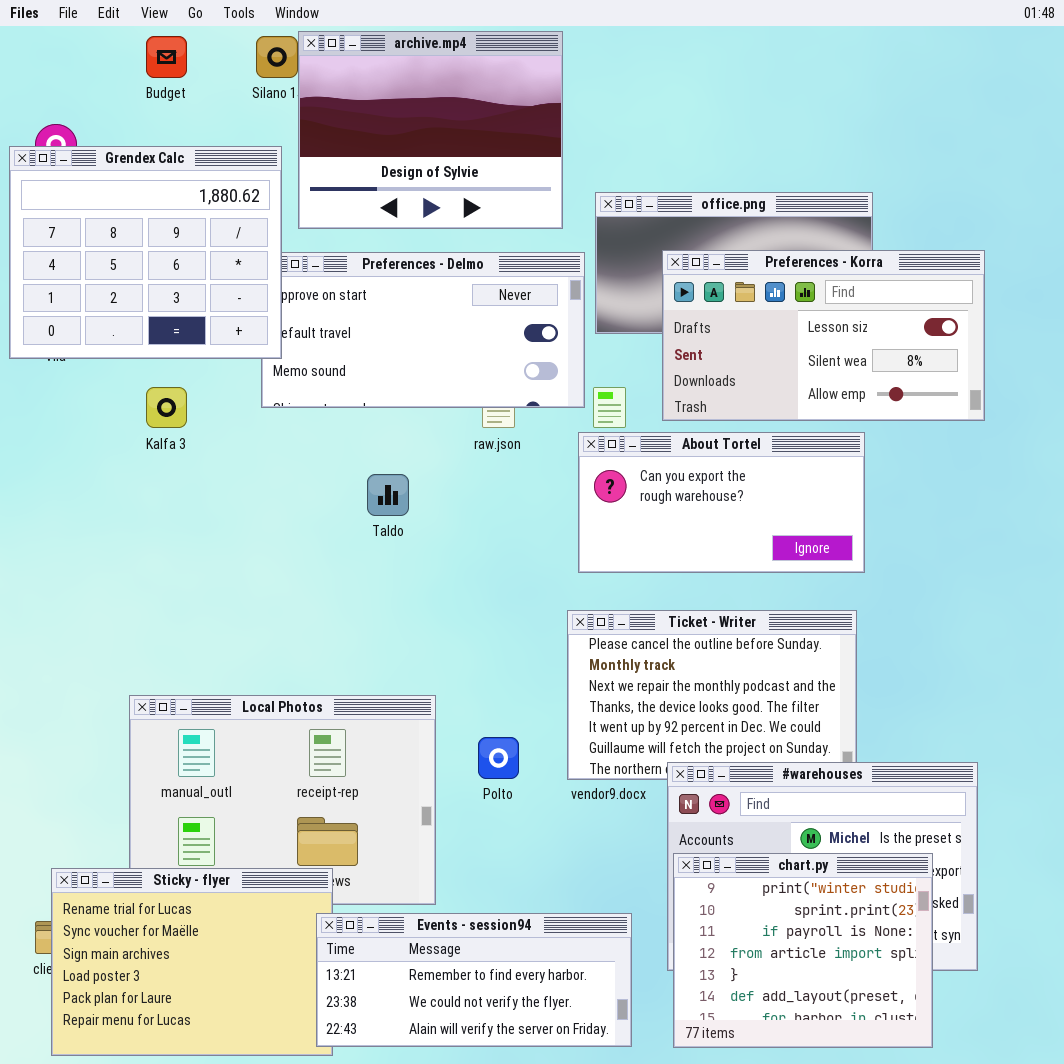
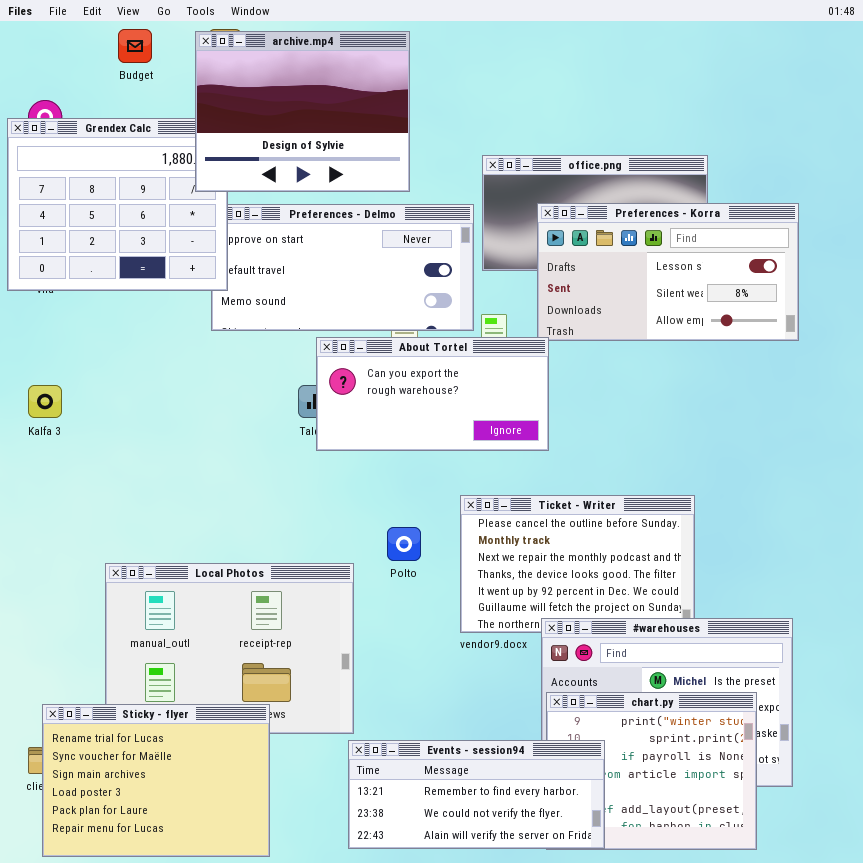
archive.mp4: [298,31,563,229] -> [195,31,410,192], moved
Kalfa 3: [146,387,187,428] -> [28,385,62,418], moved
About Tortel: [578,432,865,573] -> [316,337,549,451], moved
Polto: [478,737,519,779] -> [387,527,421,561], moved
Events - session94: [316,913,632,1047] -> [348,740,605,849], moved

